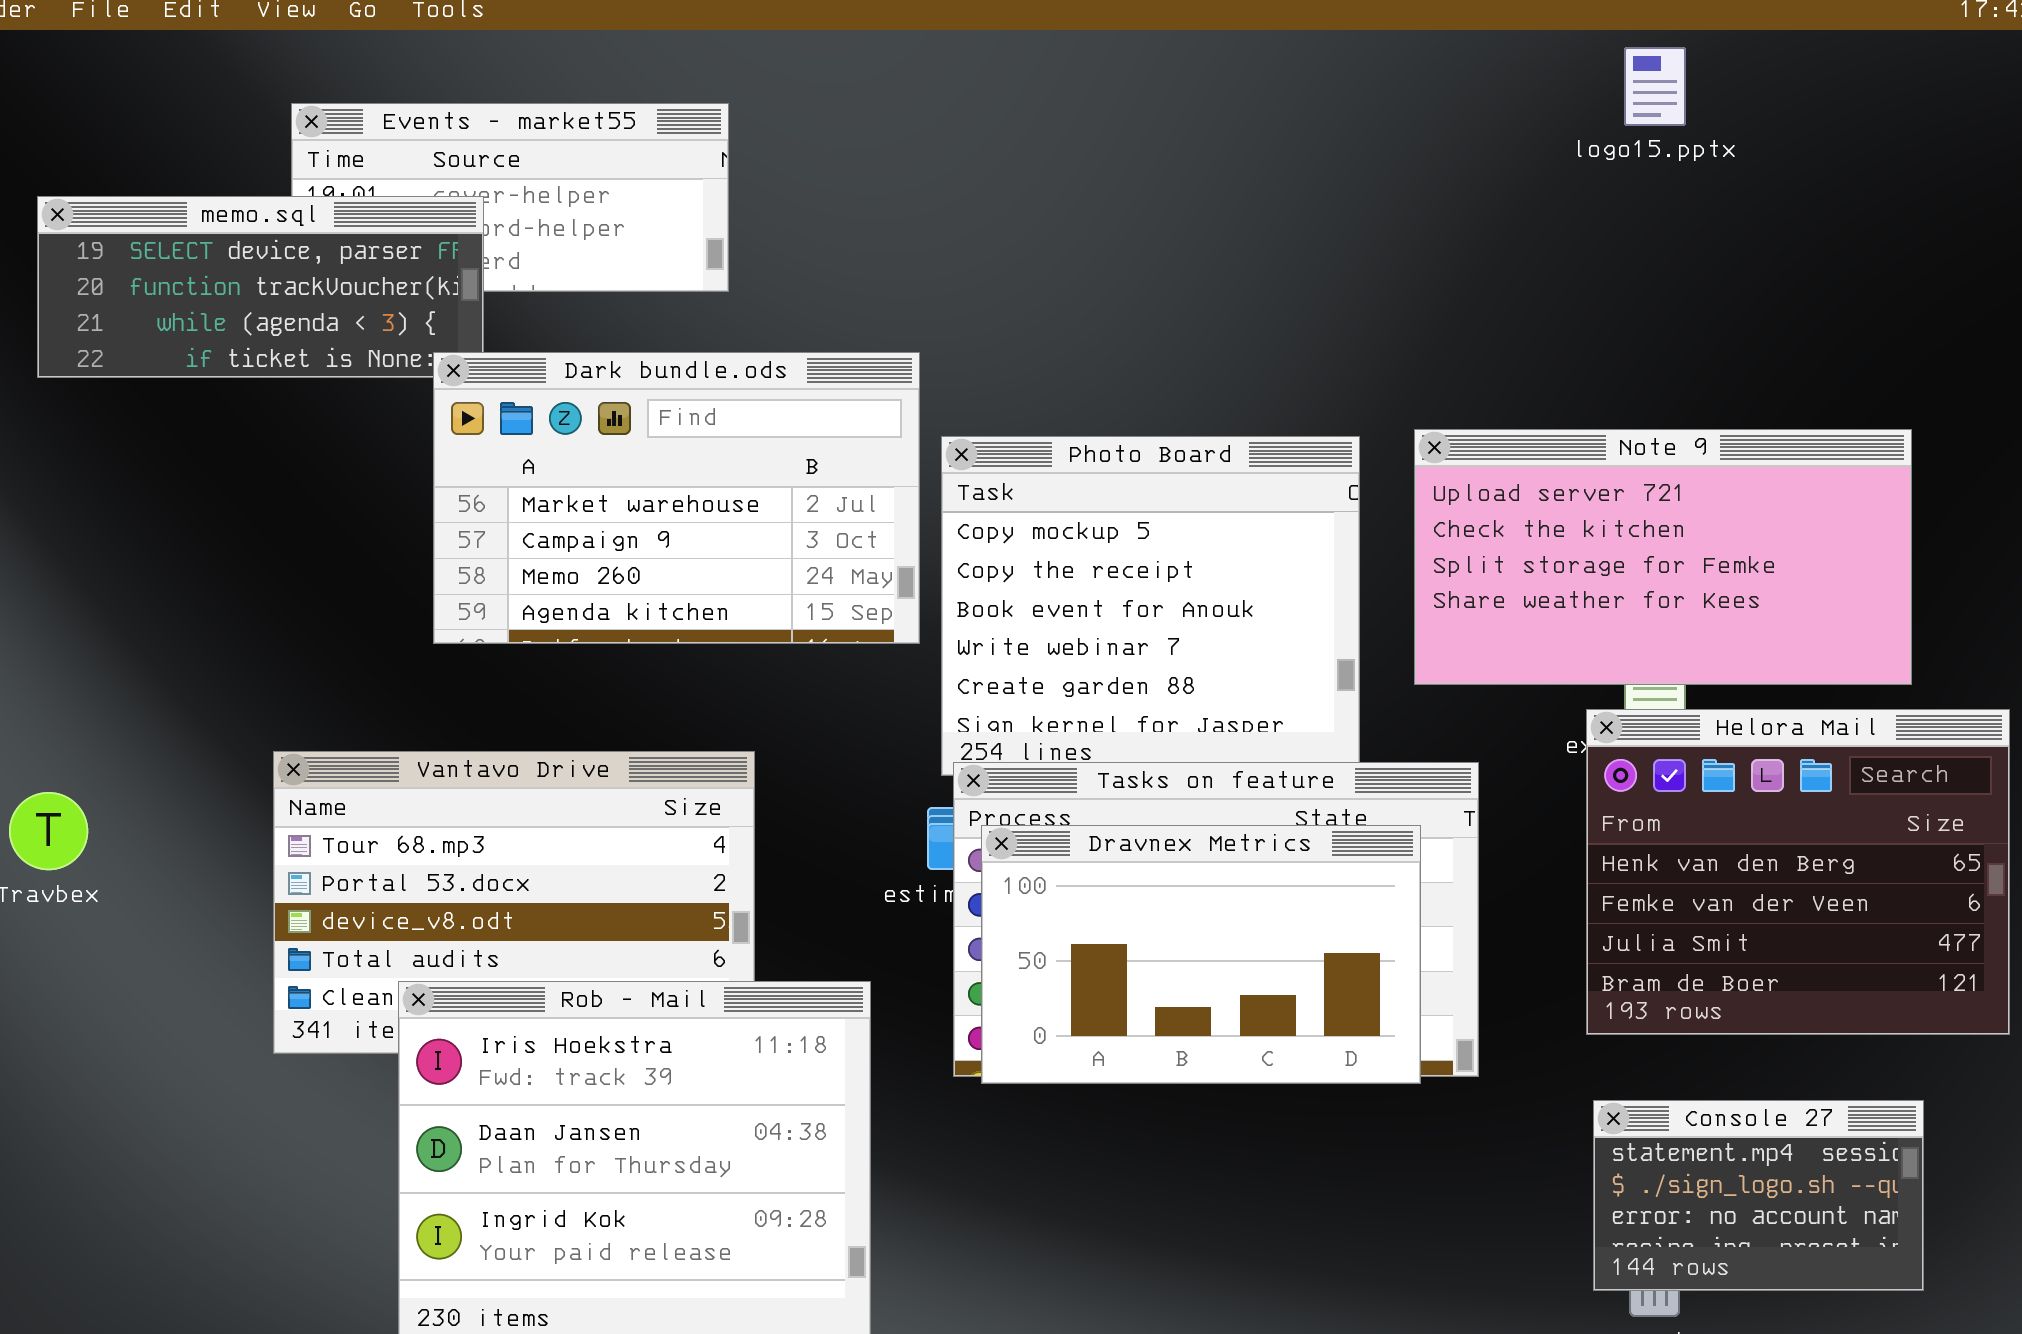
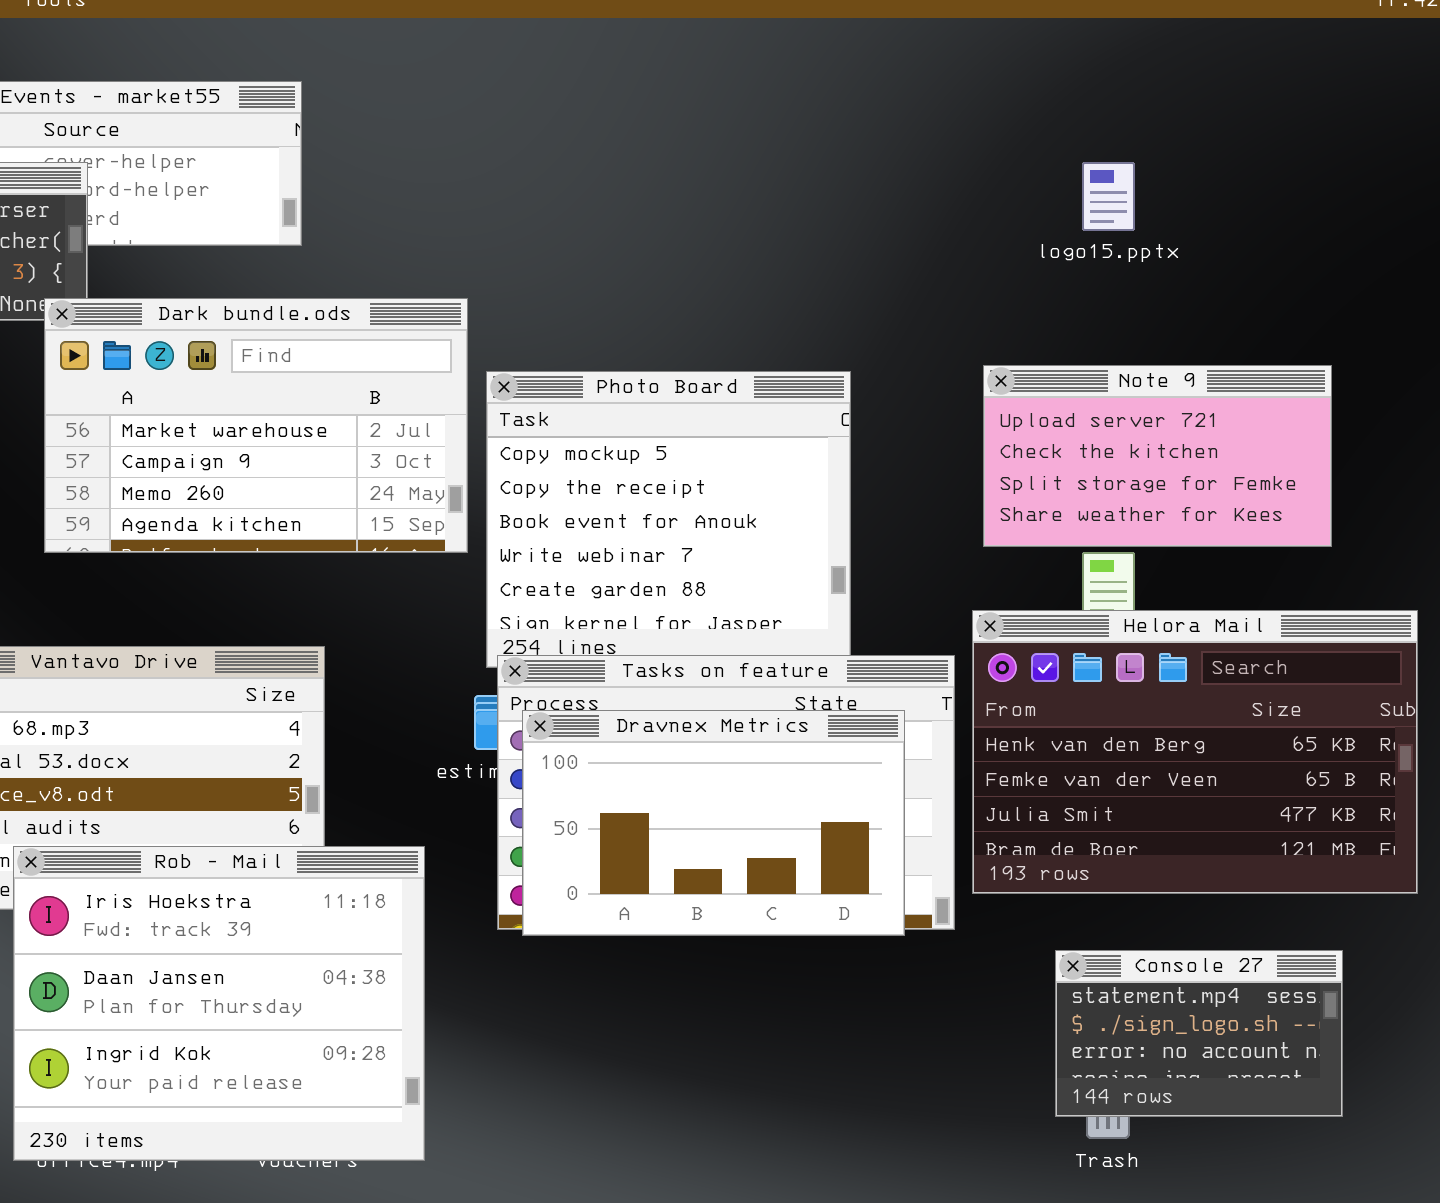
logo15.pptx: [1624,47,1686,126] -> [1082,162,1135,231], moved
Note 9: [1414,429,1912,685] -> [983,365,1332,547], resized
Helora Mail: [1586,709,2010,1035] -> [972,610,1418,894], resized

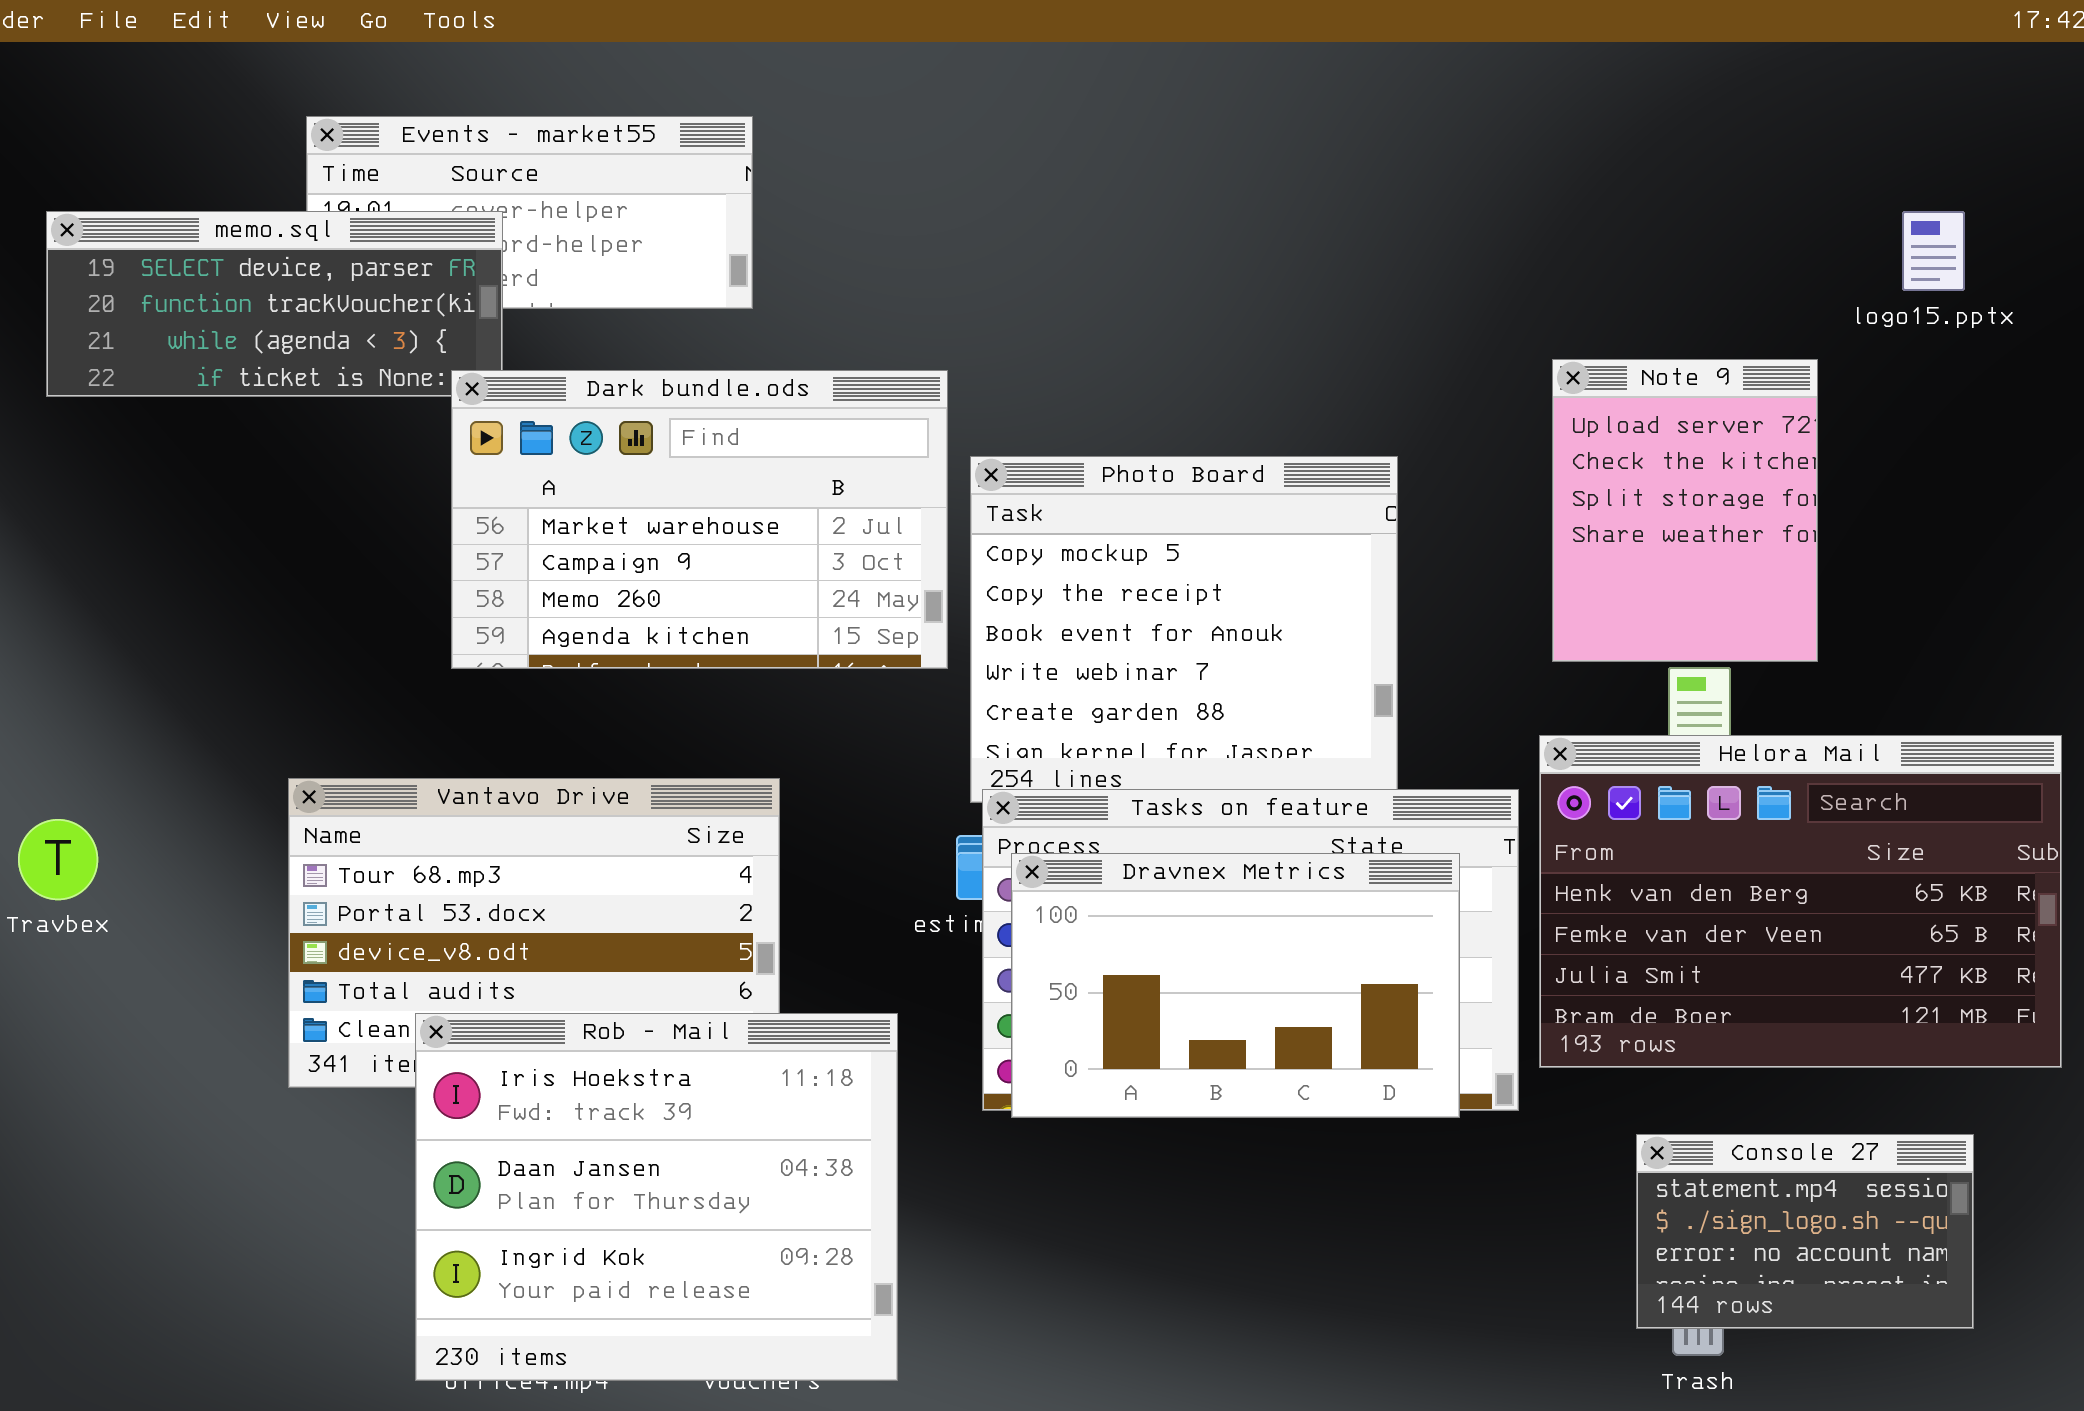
logo15.pptx: [1082,162,1135,231] -> [1902,211,1965,291], moved
Note 9: [983,365,1332,547] -> [1552,359,1818,662], resized

